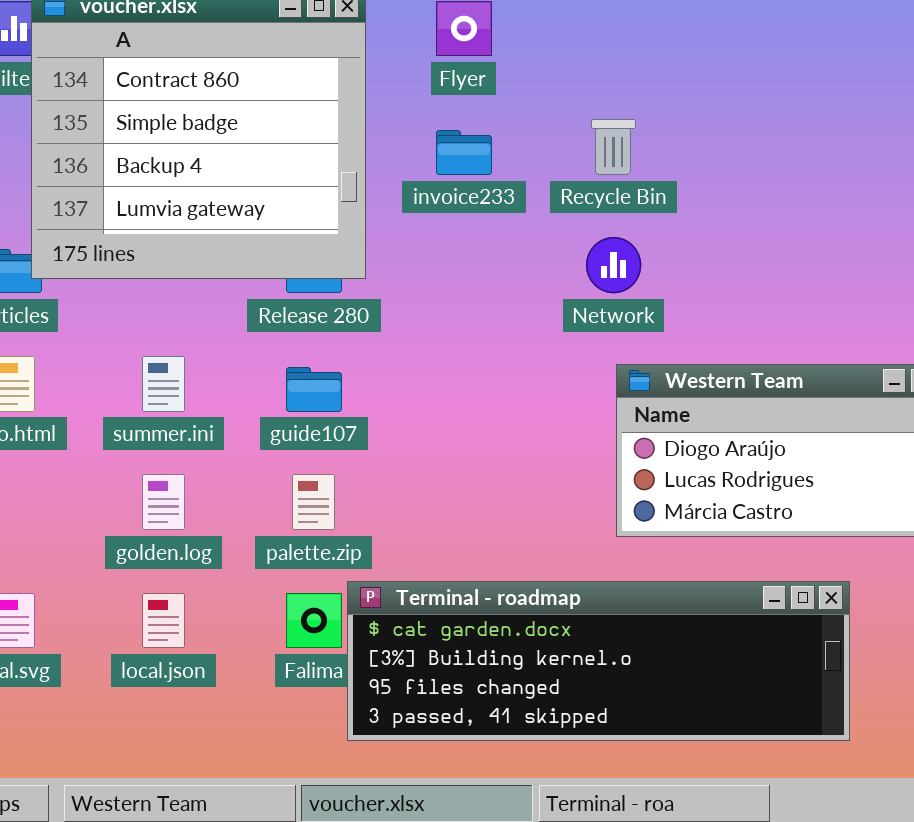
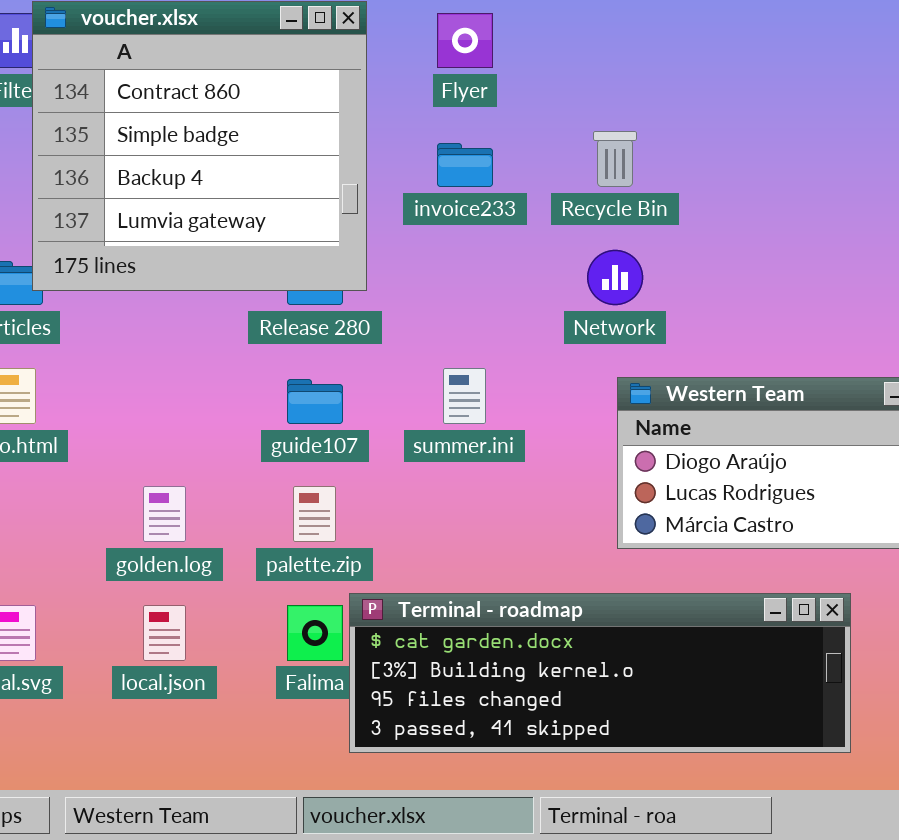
summer.ini: [142,356,185,412] -> [443,368,486,424], moved

